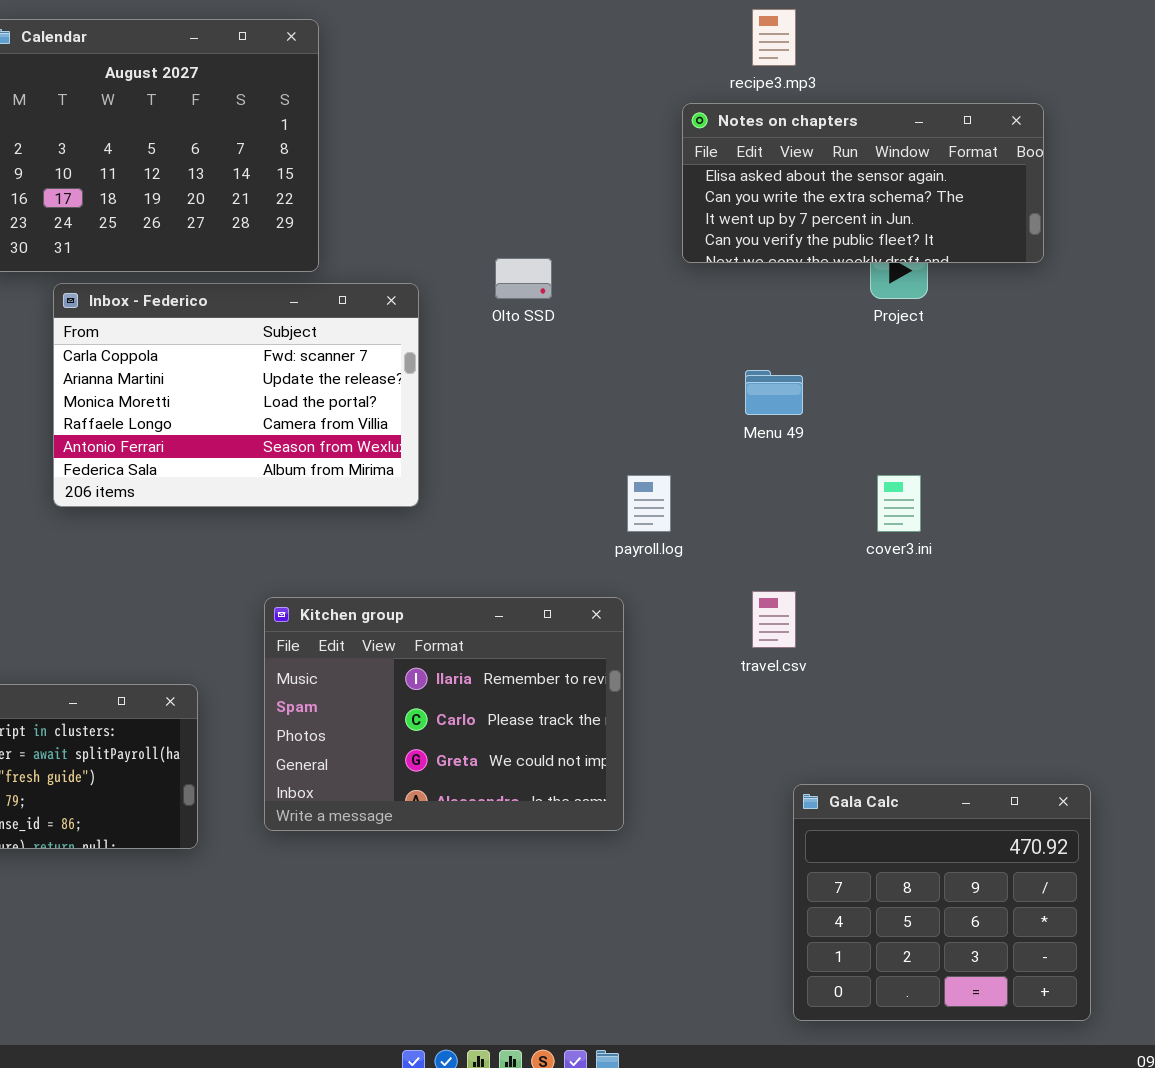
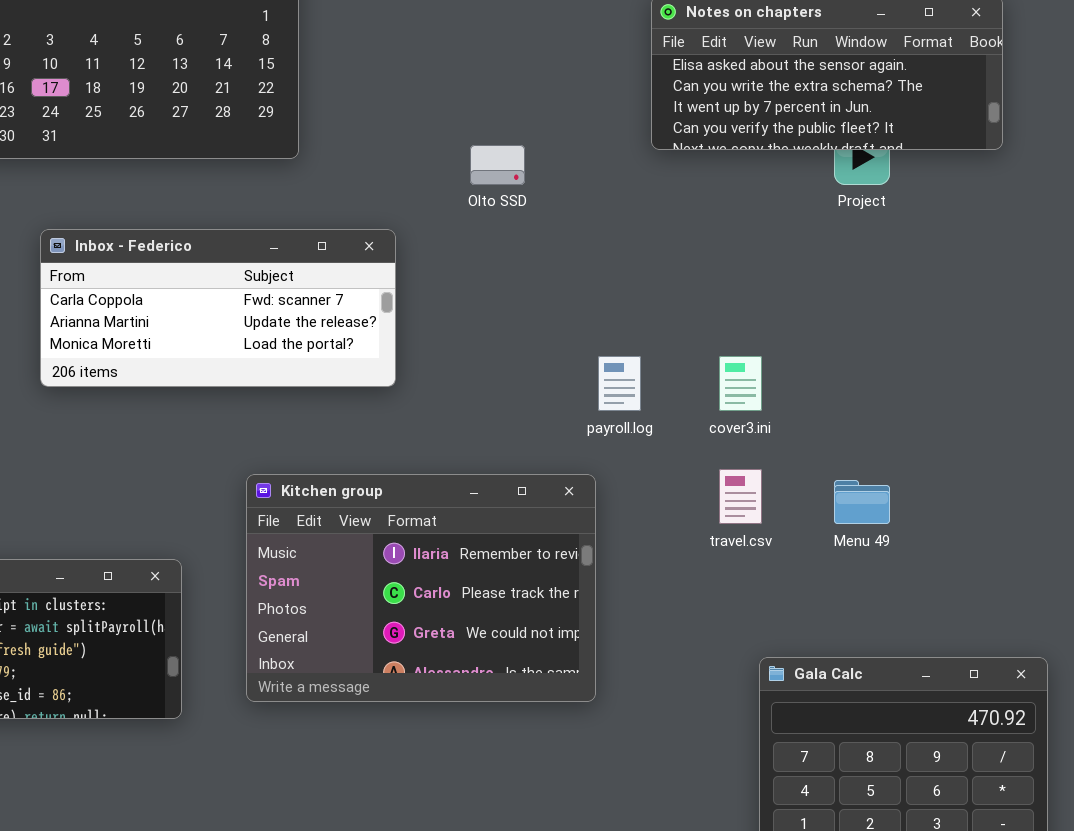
Inbox - Federico: [53,283,419,507] -> [40,229,396,387], resized
Menu 49: [745,370,803,415] -> [834,480,890,524], moved
cover3.ini: [877,475,921,532] -> [719,356,762,411], moved

